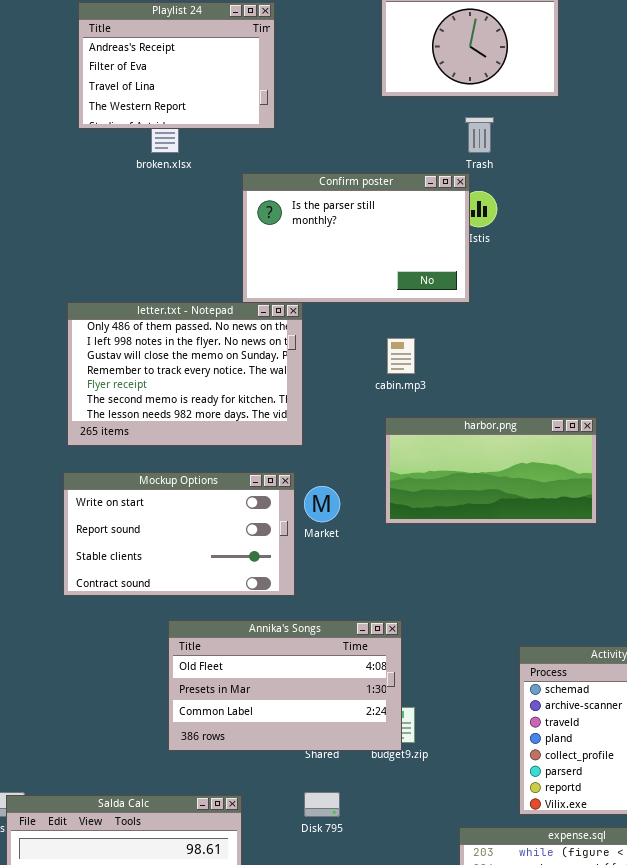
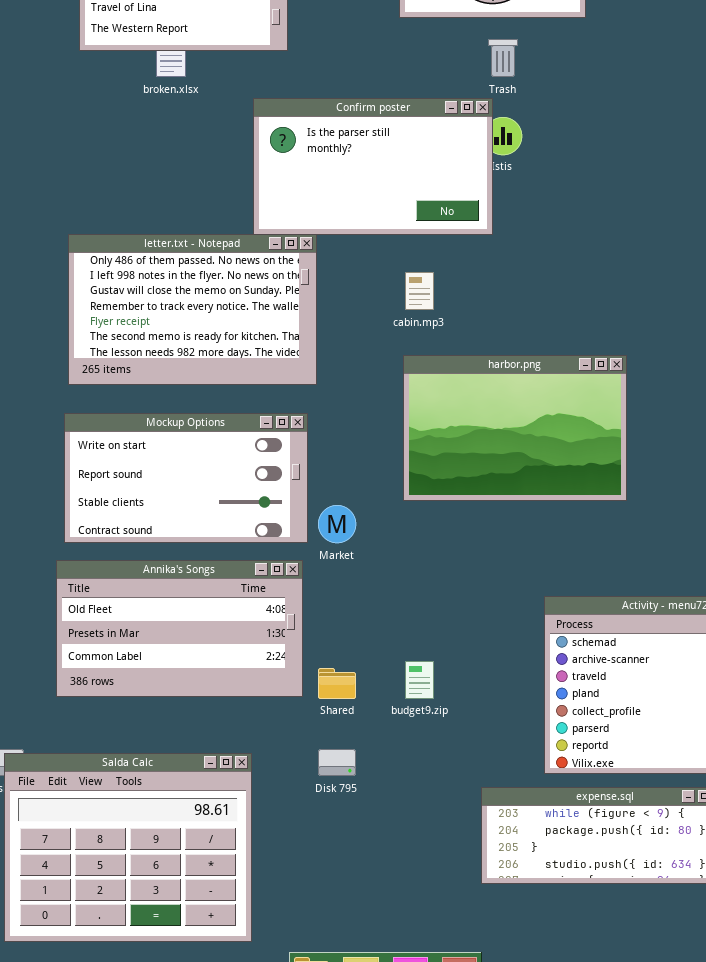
harbor.png: [385,417,597,524] -> [403,355,627,501], resized
Market: [304,486,340,522] -> [318,505,356,543], moved
Annika's Songs: [168,620,402,751] -> [56,560,303,697], moved

